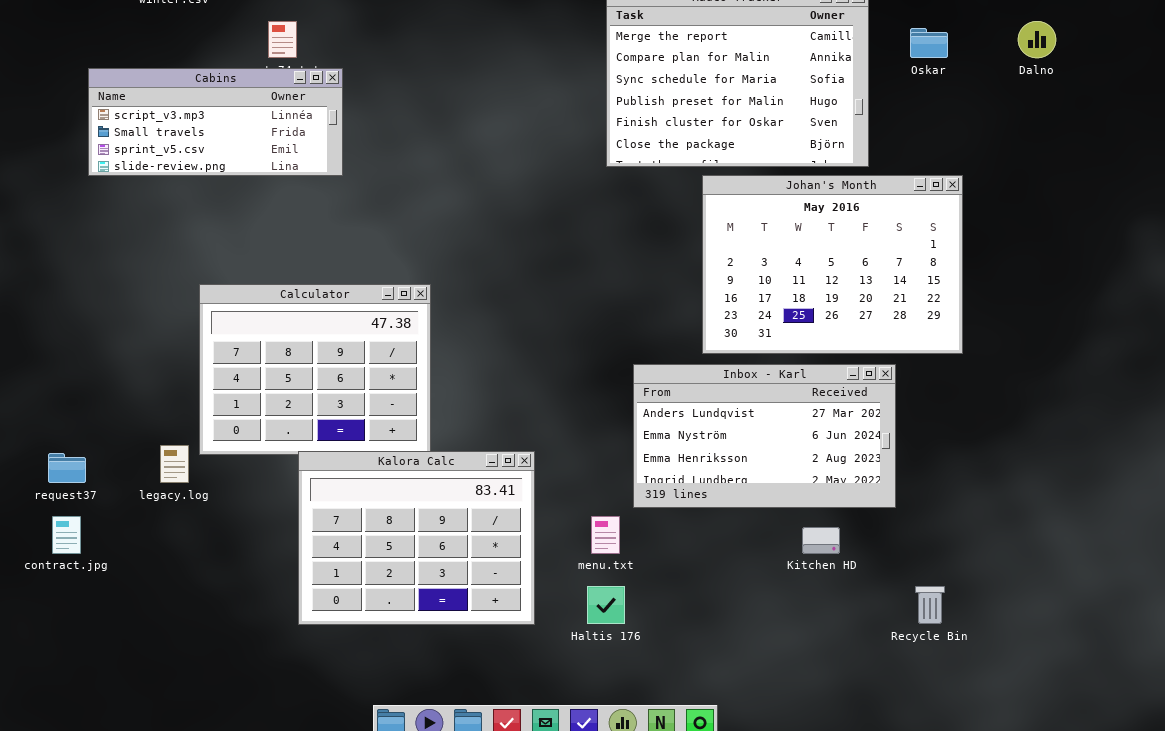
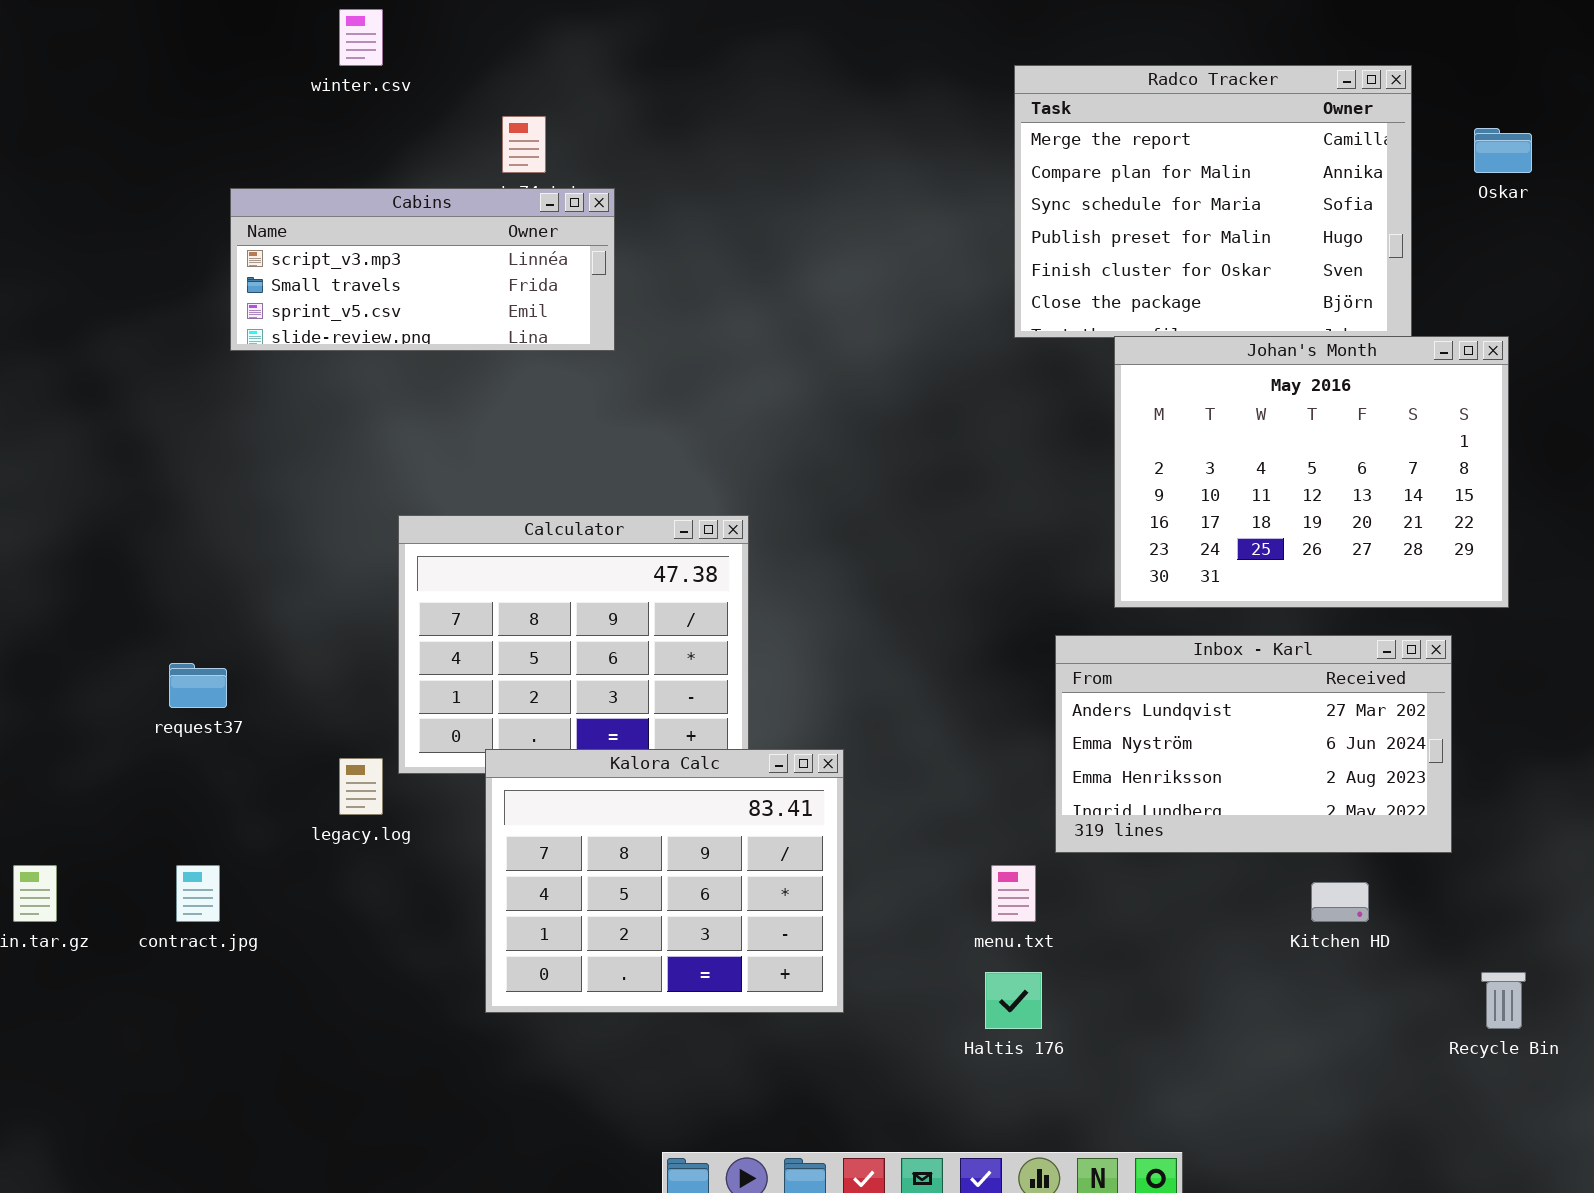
Johan's Month: [702,175,963,354] -> [1114,336,1509,608], moved
Kalora Calc: [298,451,535,625] -> [485,749,844,1013], moved
request37: [48,453,86,483] -> [169,663,227,708], moved

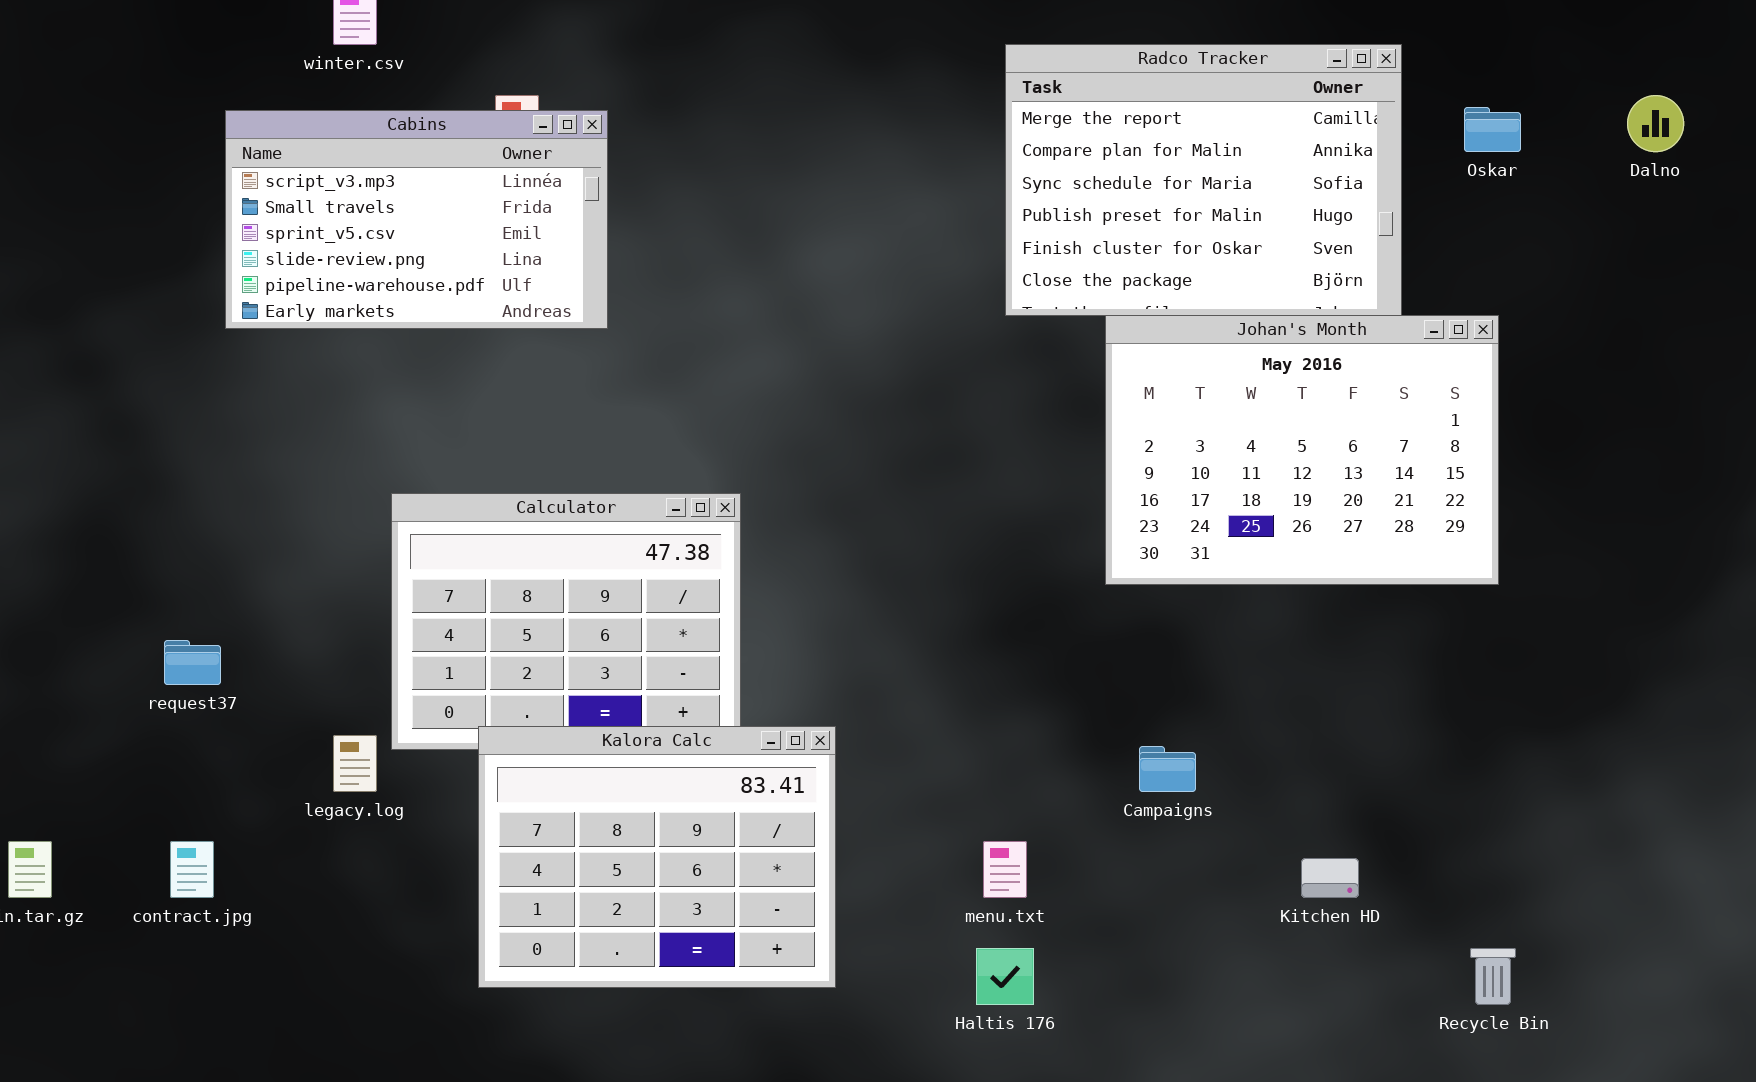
Cabins: [230,188,615,351] -> [225,110,608,329], resized
Inbox - Karl: [1055,635,1452,853] -> none, closed

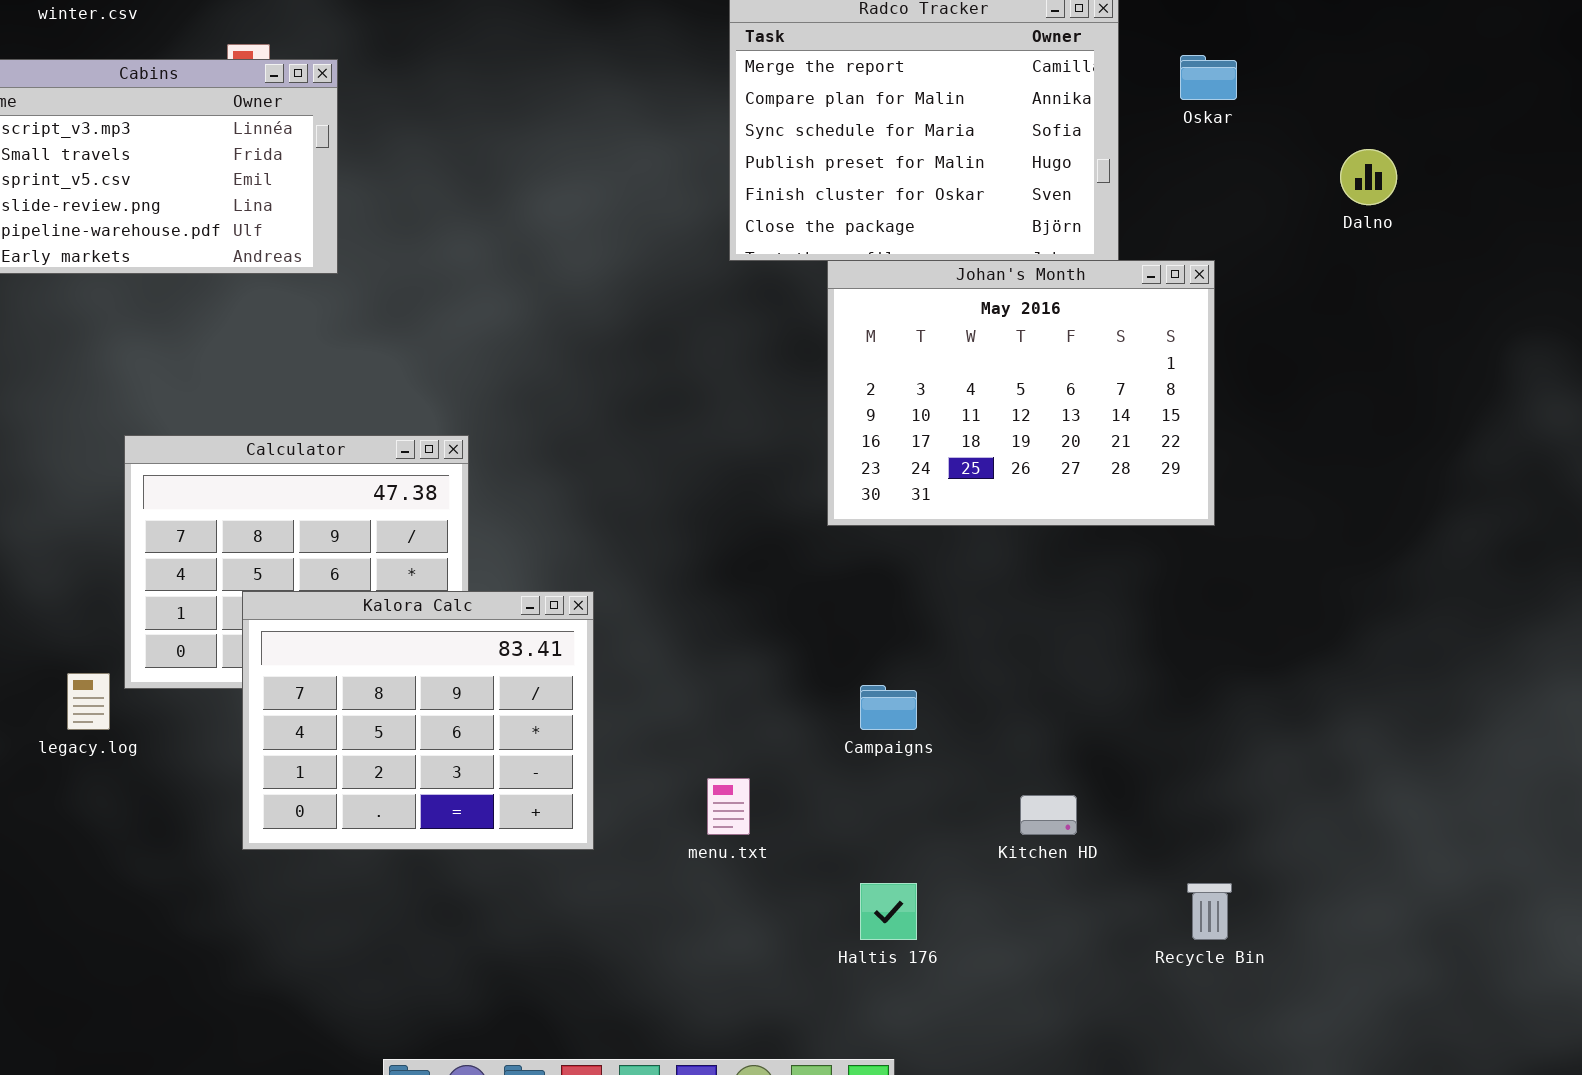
Dalno: [1627,95,1684,152] -> [1340,149,1397,205], moved
Kalora Calc: [478,726,836,988] -> [242,591,594,850], moved
Haltis 176: [976,948,1034,1005] -> [860,883,917,940], moved

